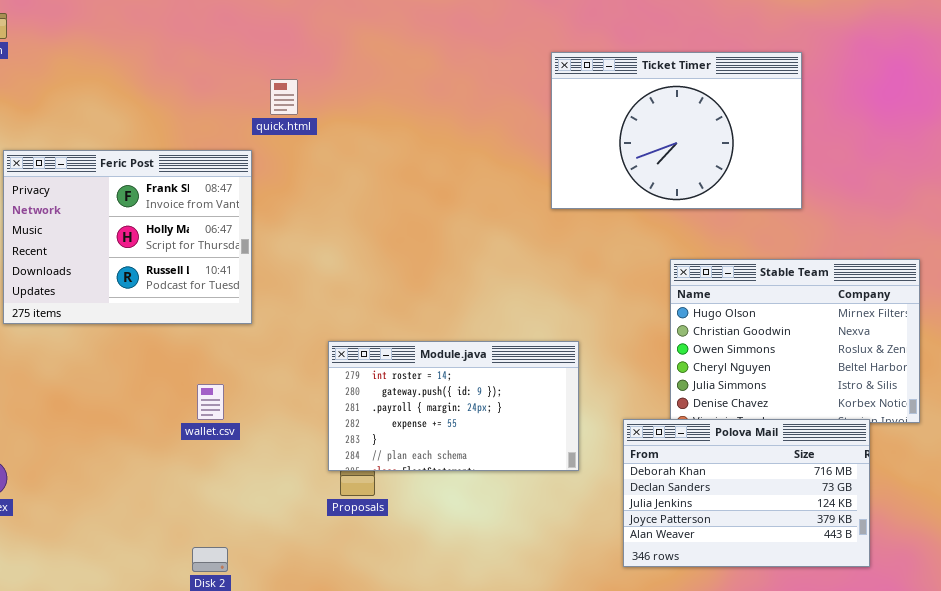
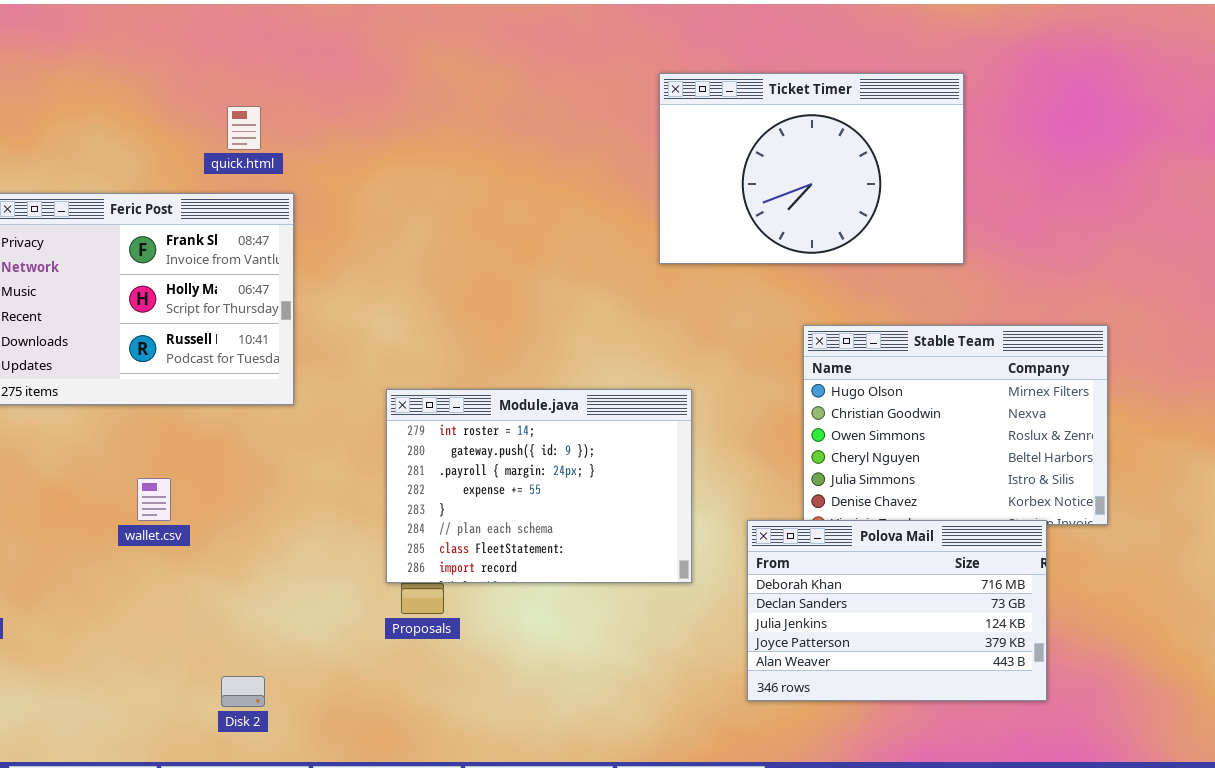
quick.html: [270,79,298,115] -> [227,106,261,150], moved
Module.java: [328,341,579,471] -> [386,389,692,583], resized
wallet.csv: [197,384,224,420] -> [137,478,171,521], moved

